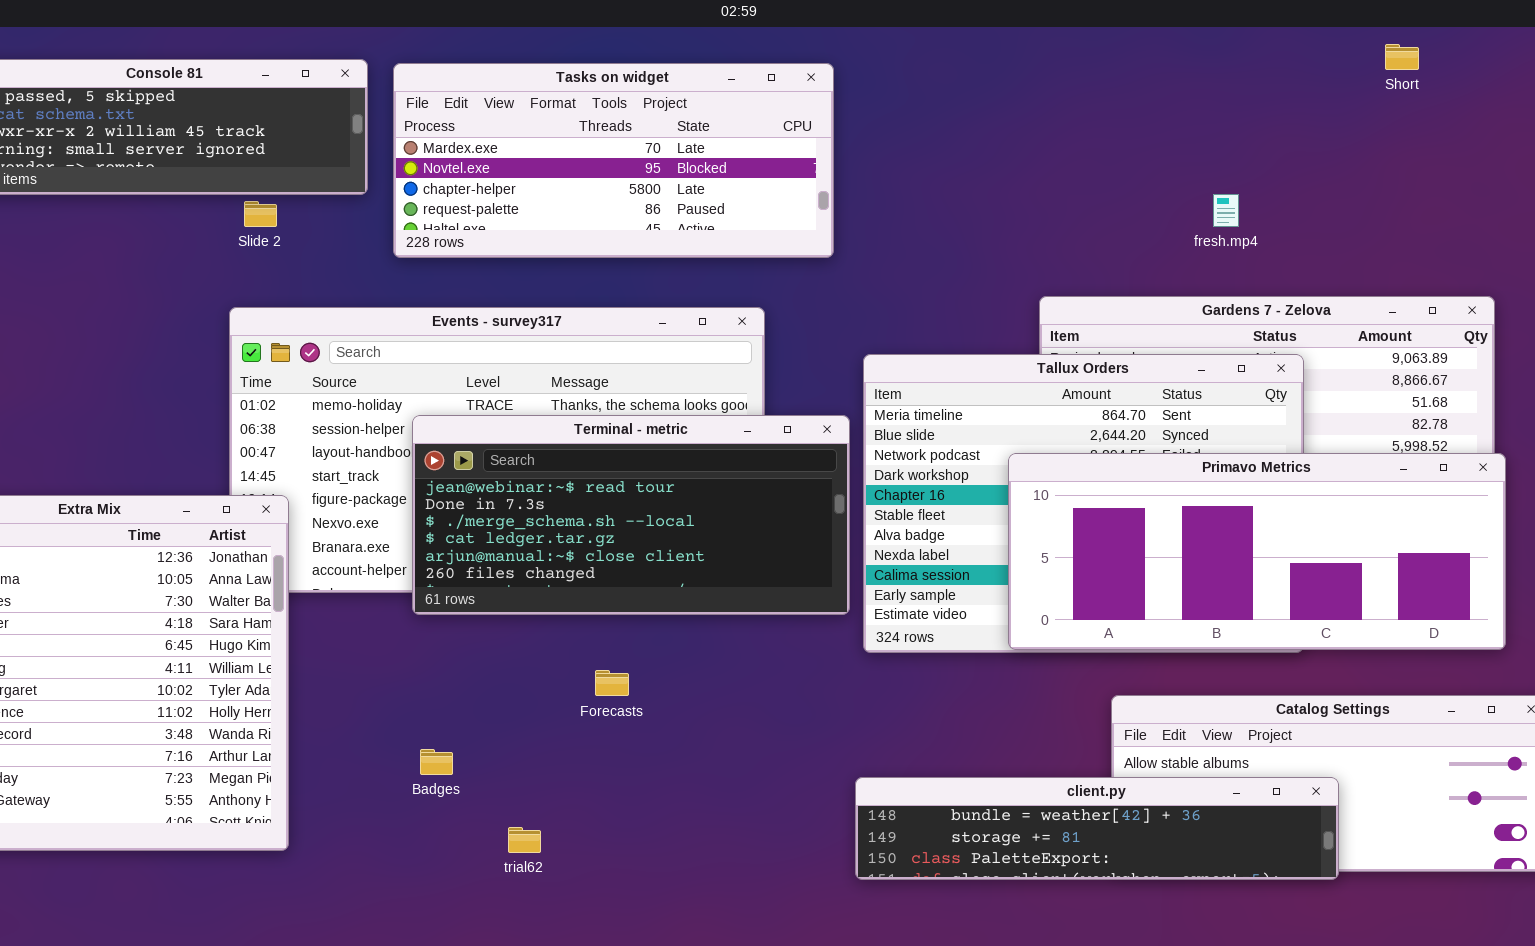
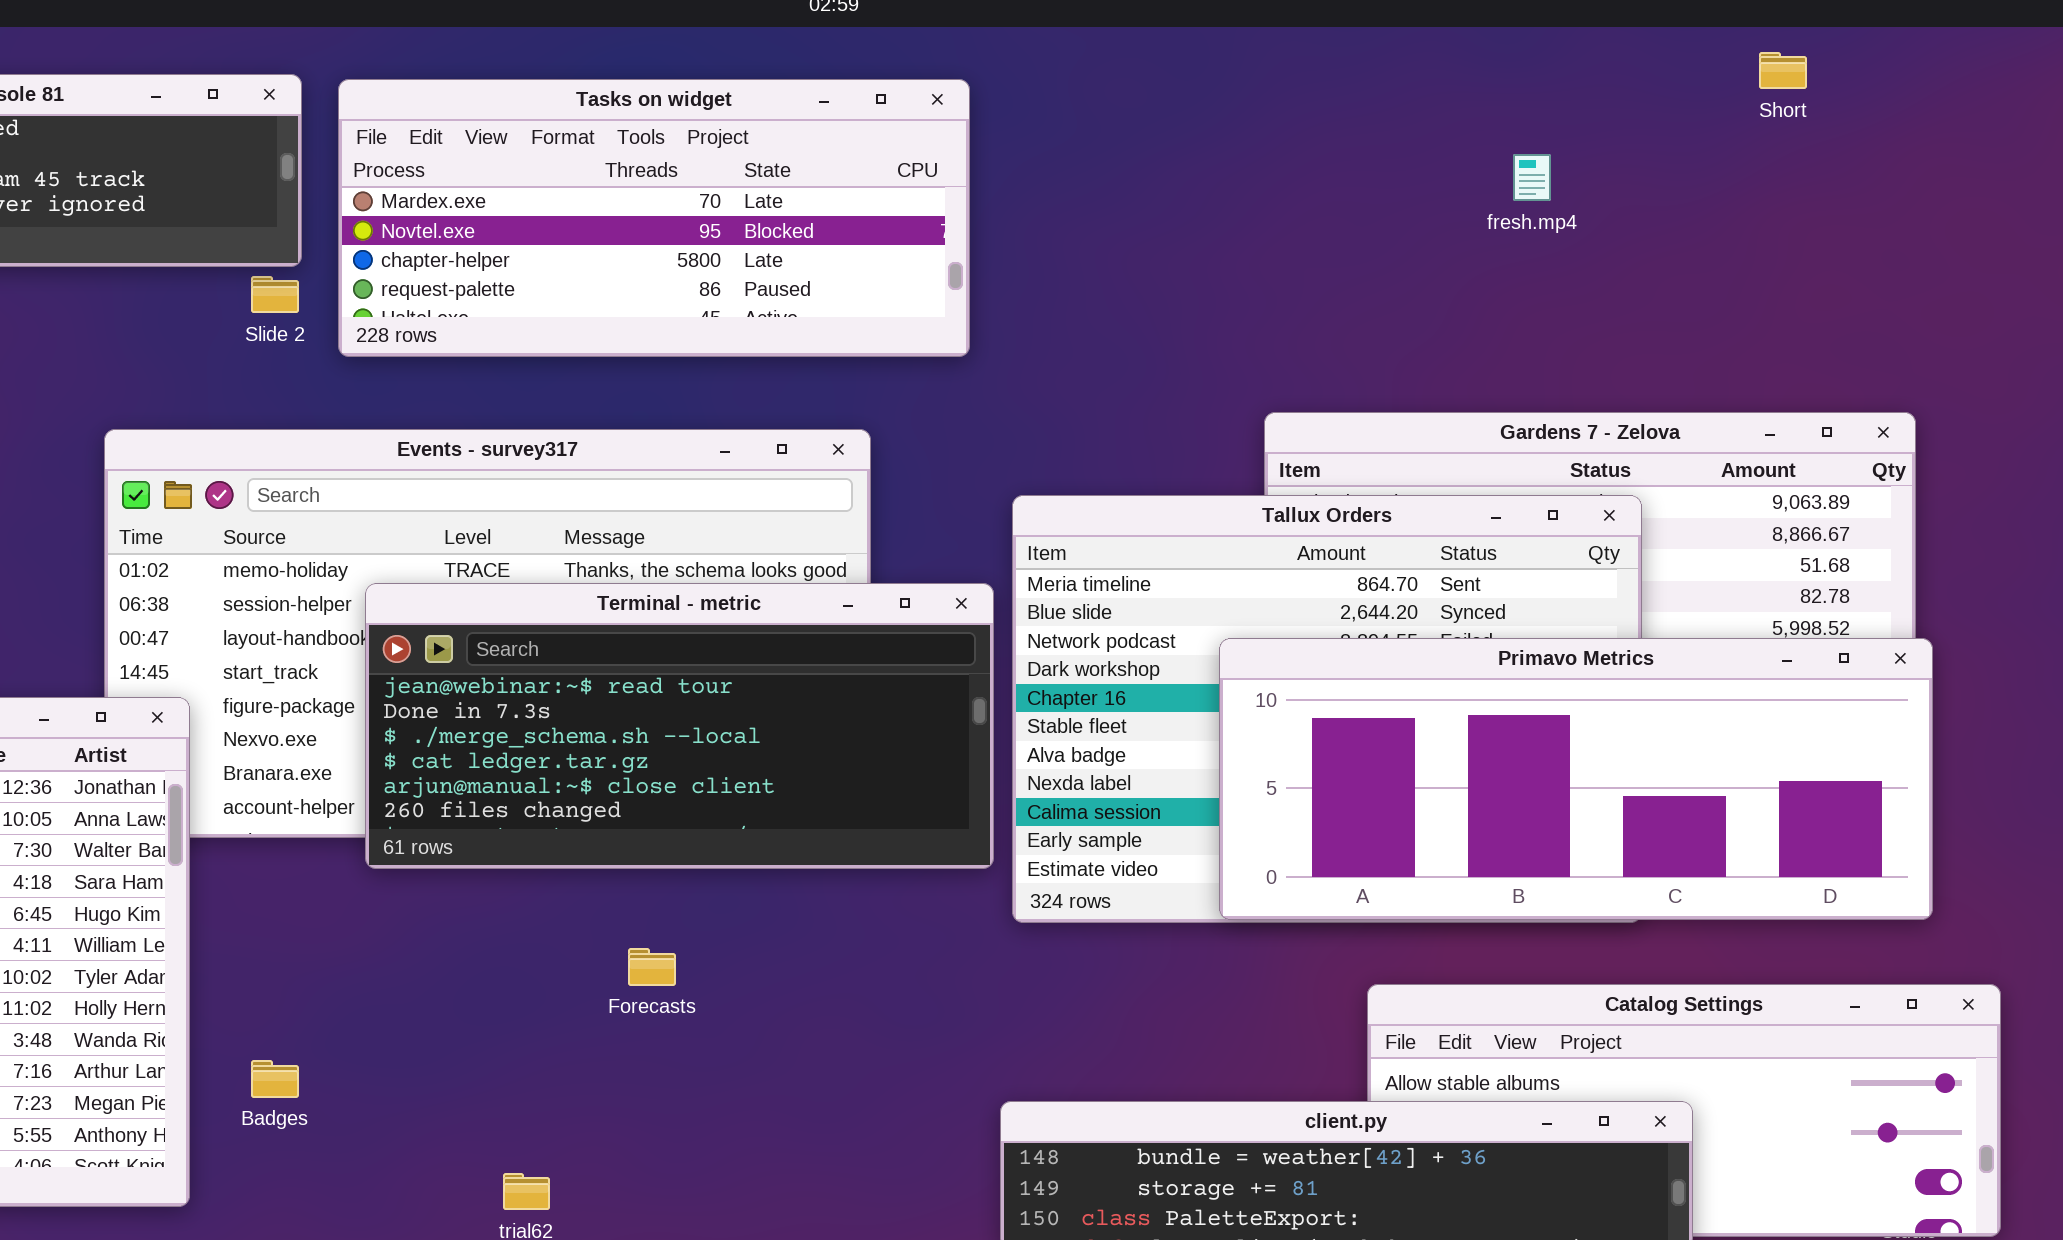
fresh.mp4: [1213,194,1239,227] -> [1513,154,1551,201], moved
Slide 2: [244,201,277,227] -> [251,276,299,313], moved
Badges: [420,749,453,775] -> [251,1060,299,1098], moved

